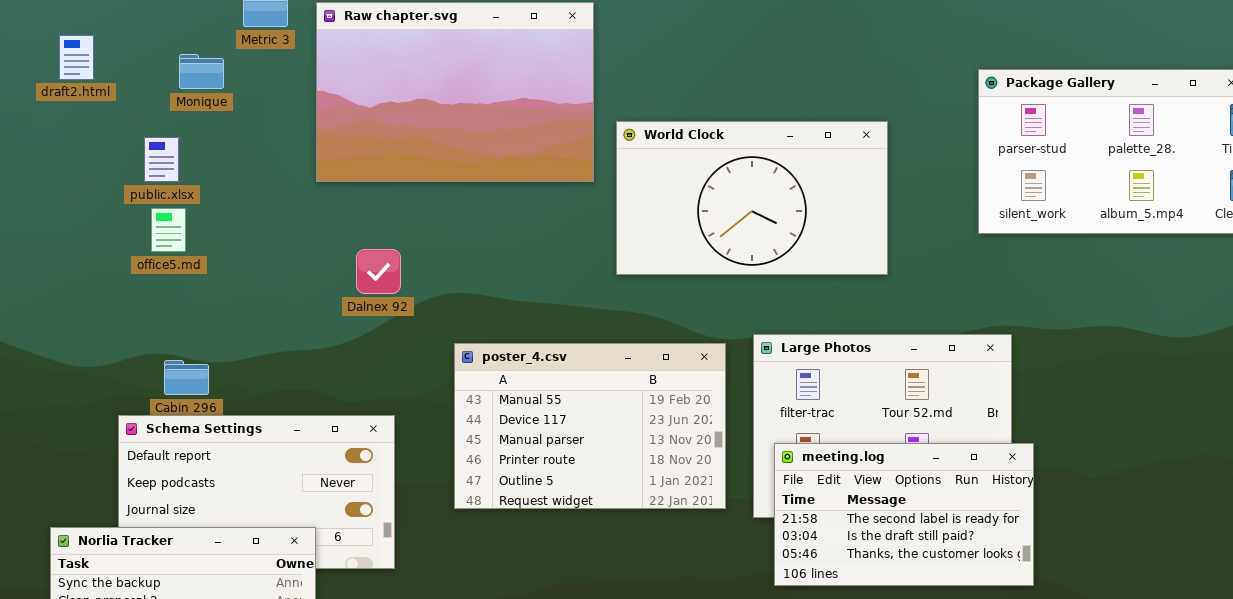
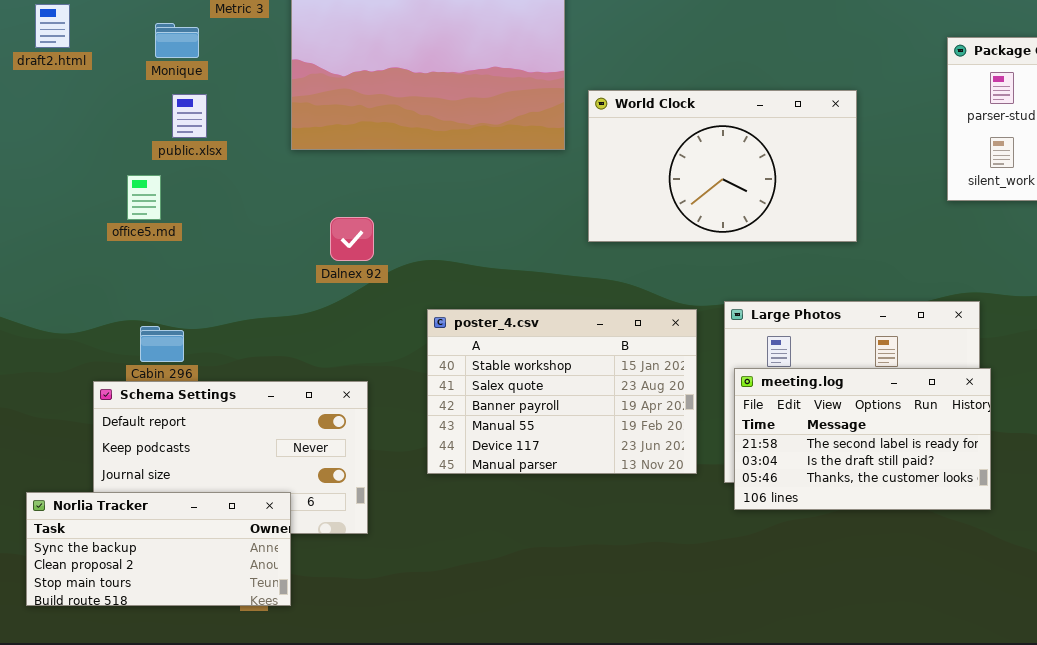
public.xlsx: [144,137,179,182] -> [172,94,207,138], moved
poster_4.csv: [454,343,726,509] -> [427,309,697,474], scrolled up 3 rows
meeting.log: [774,443,1034,586] -> [734,368,991,510], moved

